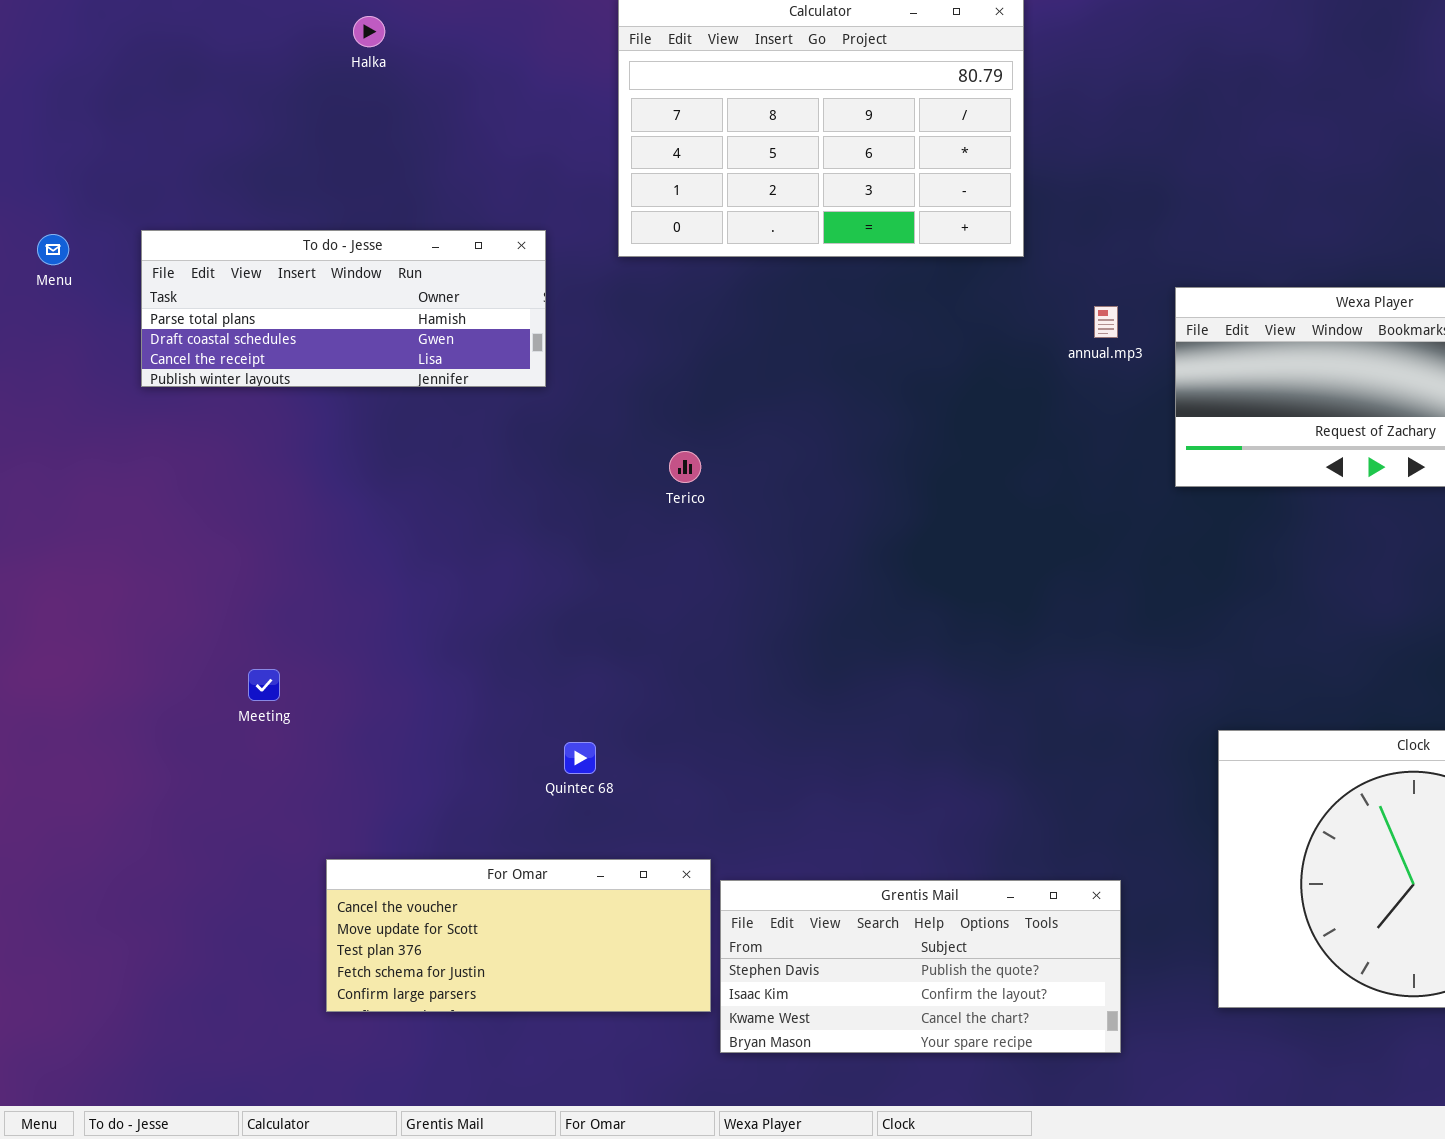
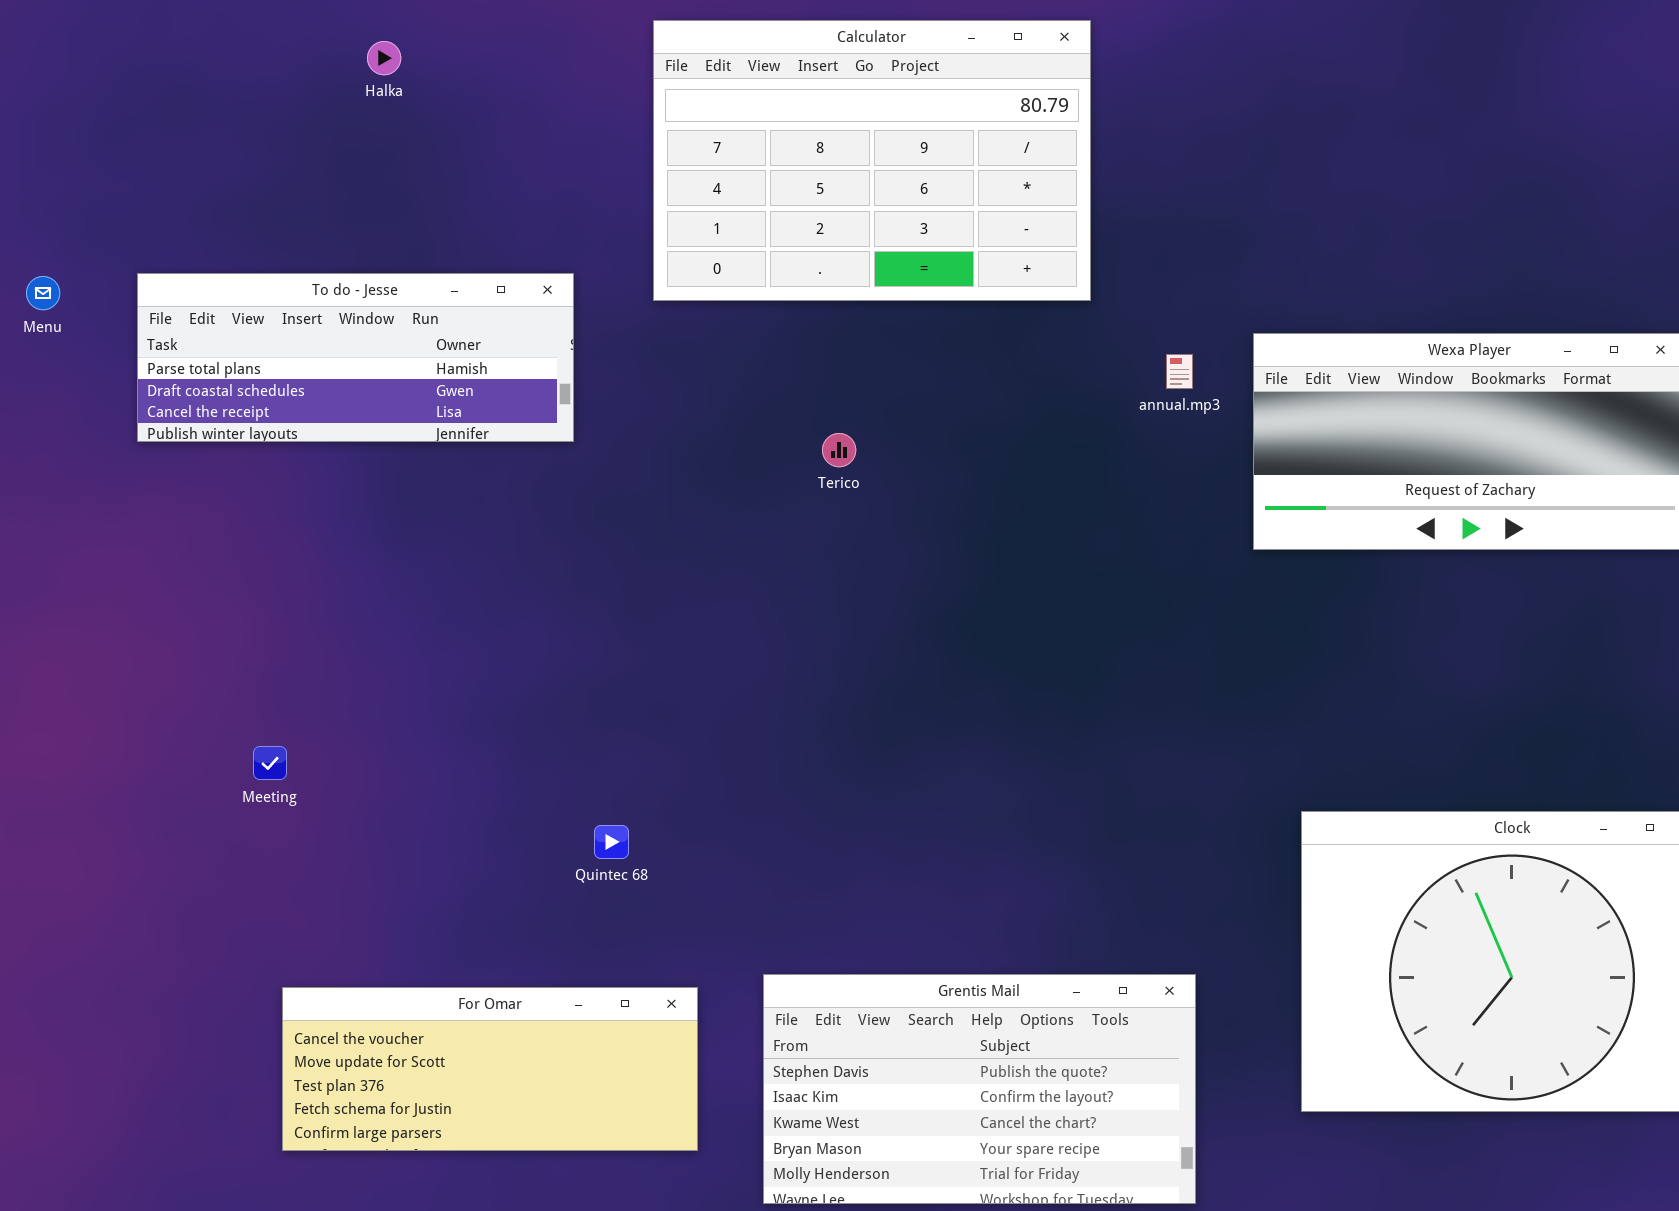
Terico: [669,451,701,483] -> [822,433,856,467], moved
For Omar: [326,859,711,1012] -> [282,987,698,1151], moved
Grentis Mail: [720,880,1121,1053] -> [763,974,1196,1204], resized

